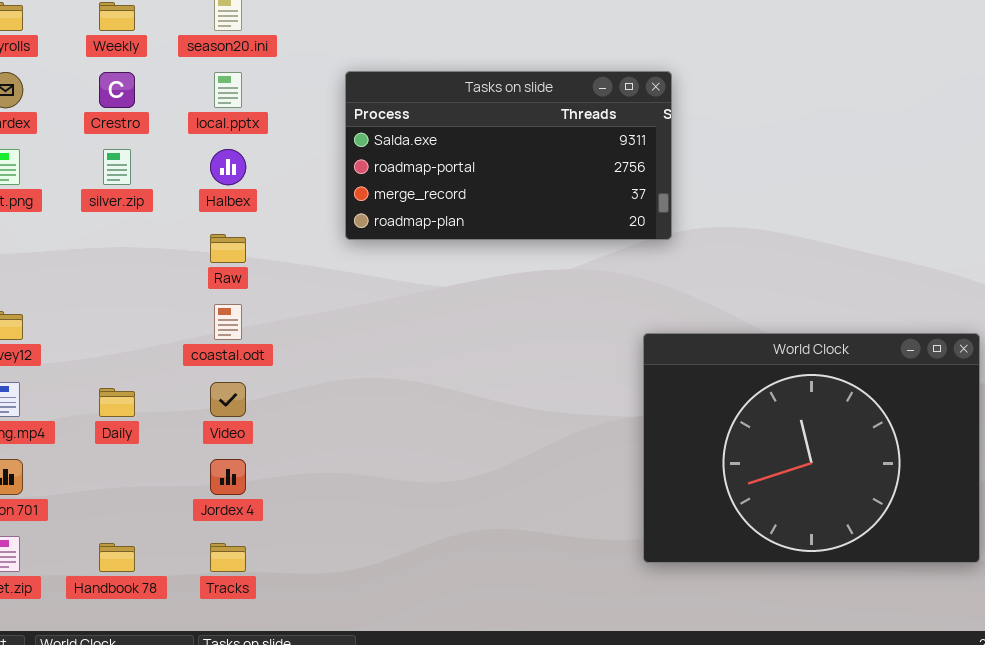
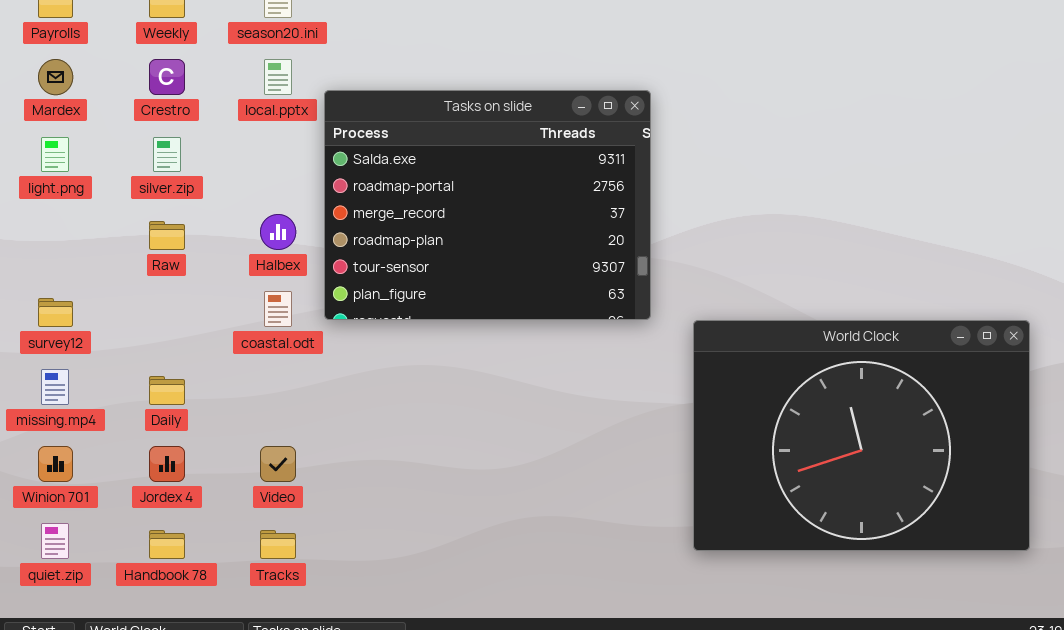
Tasks on slide: [345,71,672,240] -> [324,90,651,320], moved, resized
Halbex: [210,149,246,185] -> [260,214,296,250], moved
Raw: [210,234,246,263] -> [149,221,185,250], moved
Video: [210,382,246,417] -> [260,446,296,482], moved
Jordex 4: [210,459,246,495] -> [149,446,185,482], moved

